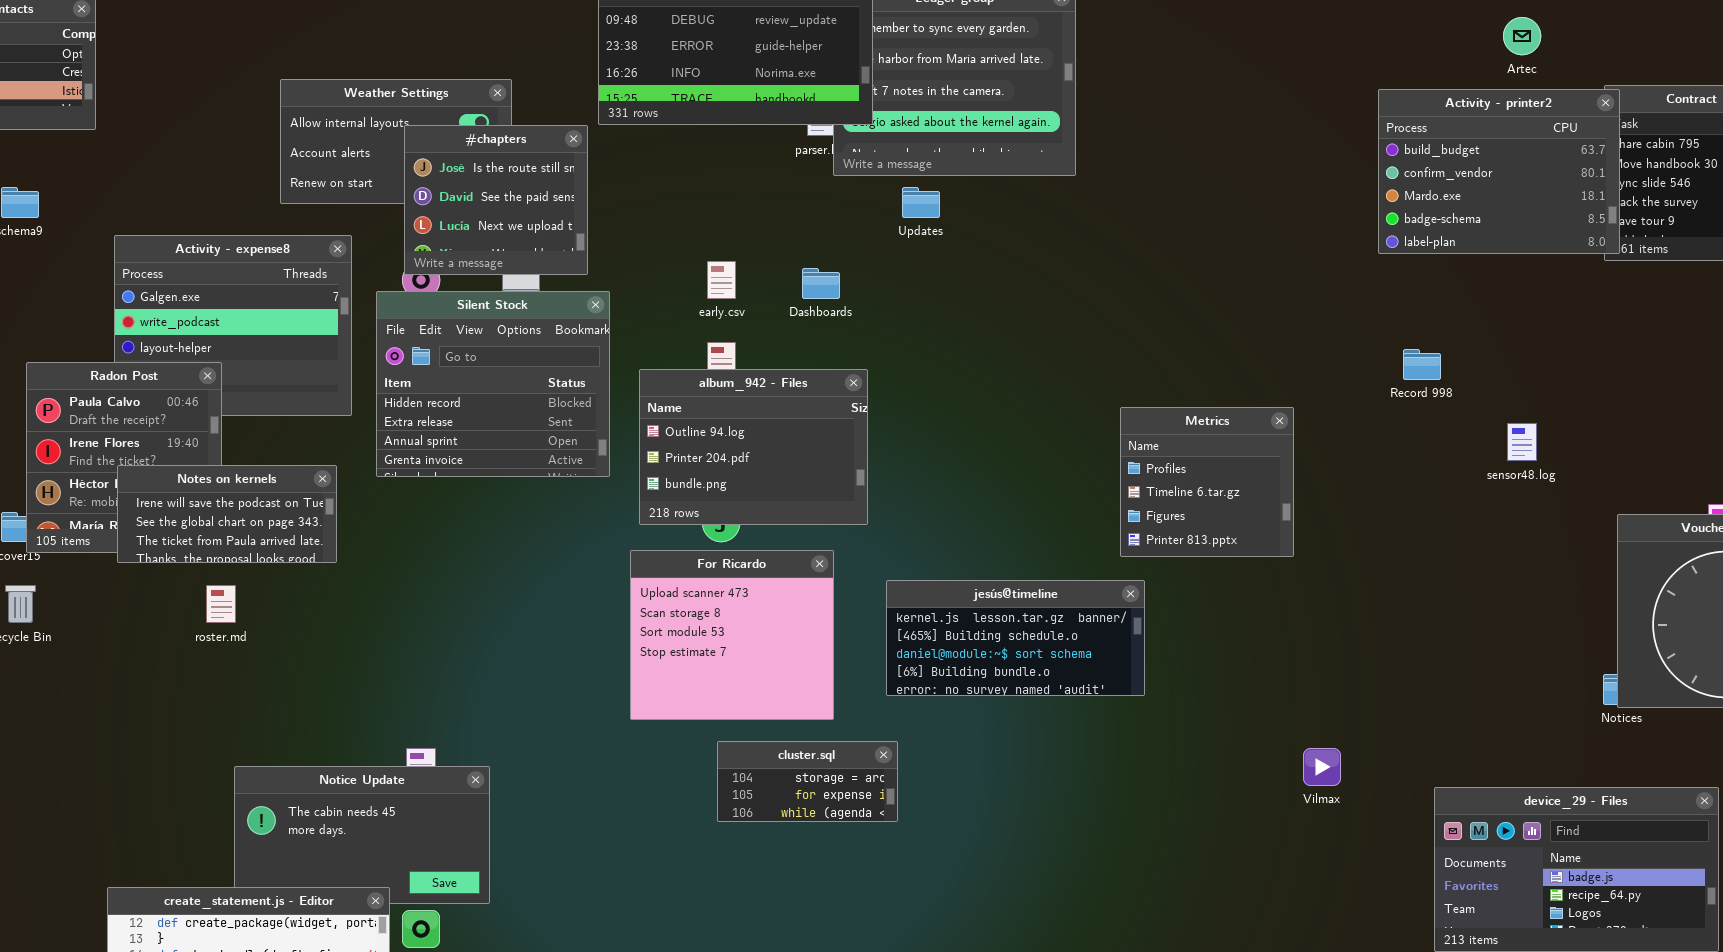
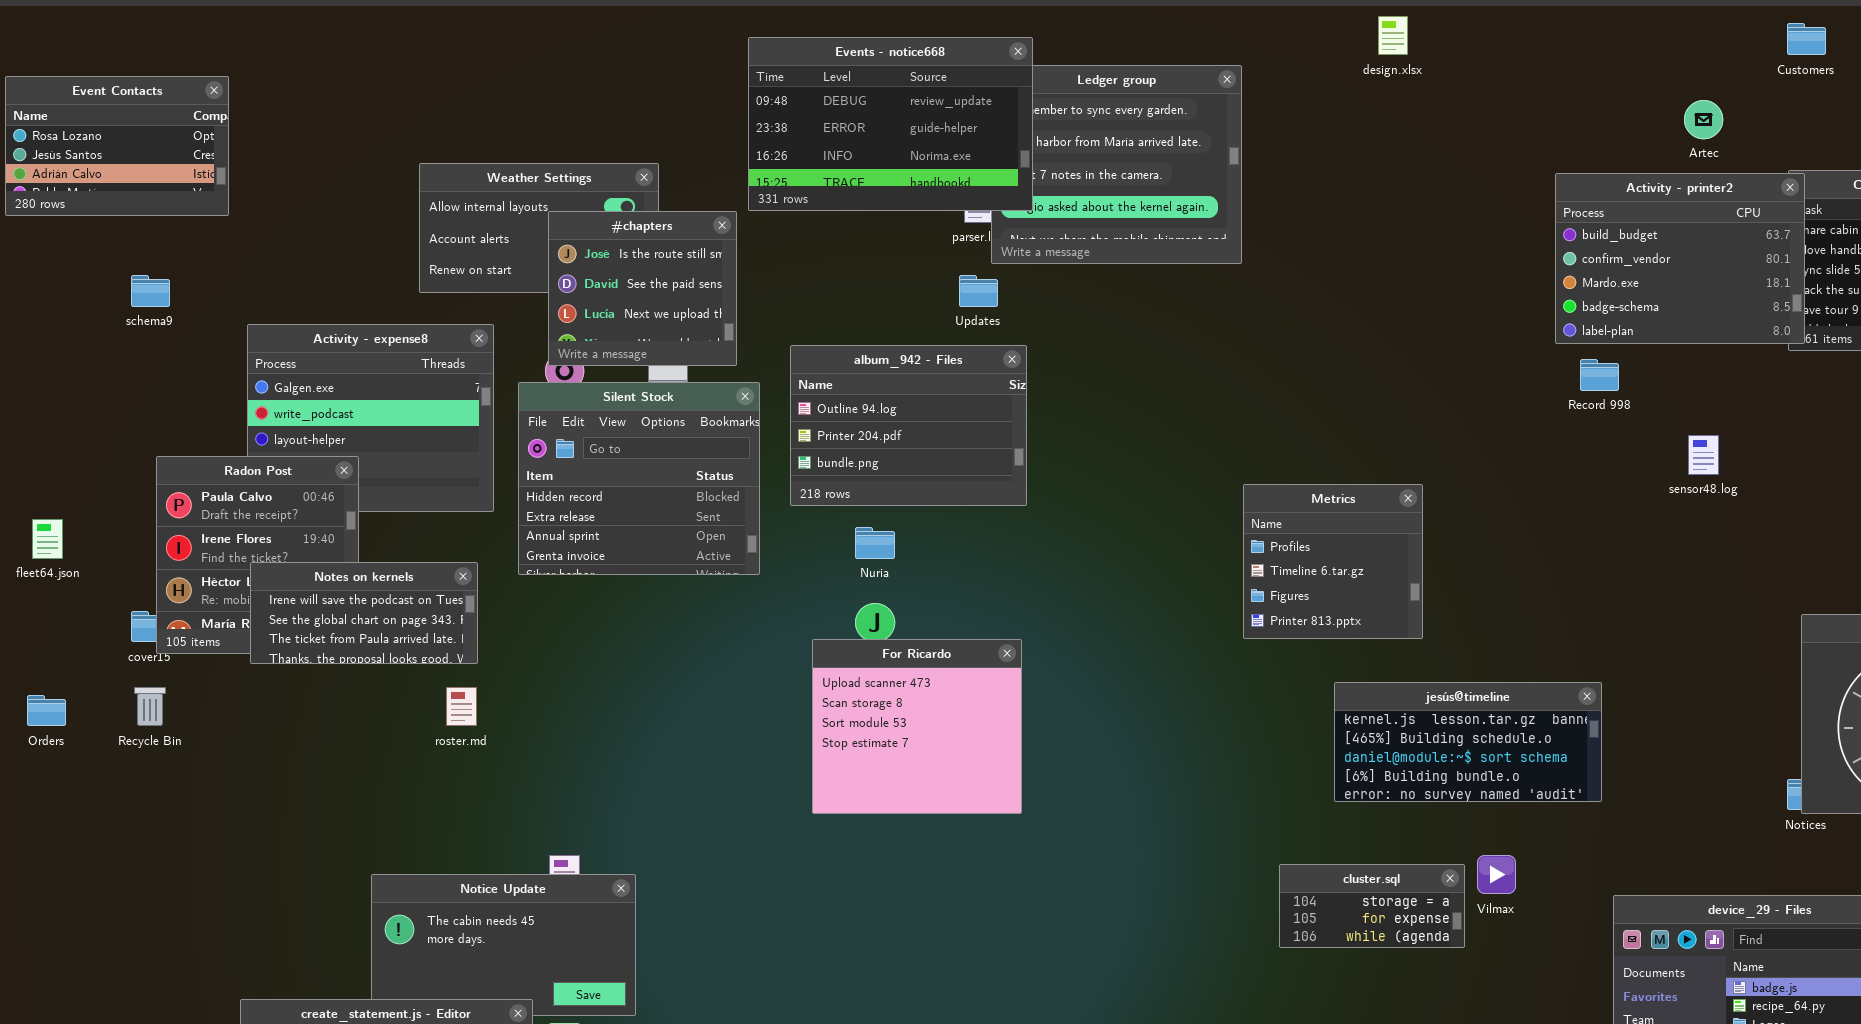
Updates: [902,187,940,218] -> [959,275,998,307], moved
Record 998: [1403,349,1441,380] -> [1580,359,1619,391], moved
album_942 - Files: [639,369,868,525] -> [790,345,1027,506], moved
Metrics: [1120,407,1294,557] -> [1243,484,1423,639], moved
sensor48.log: [1507,423,1537,461] -> [1688,435,1719,475], moved
For Ricardo: [630,550,834,720] -> [812,639,1022,814], moved
jesús@timeline: [886,580,1145,696] -> [1334,682,1602,802], moved
roster.md: [206,585,236,623] -> [446,687,477,726], moved
cluster.sql: [717,741,898,822] -> [1279,864,1465,948], moved

